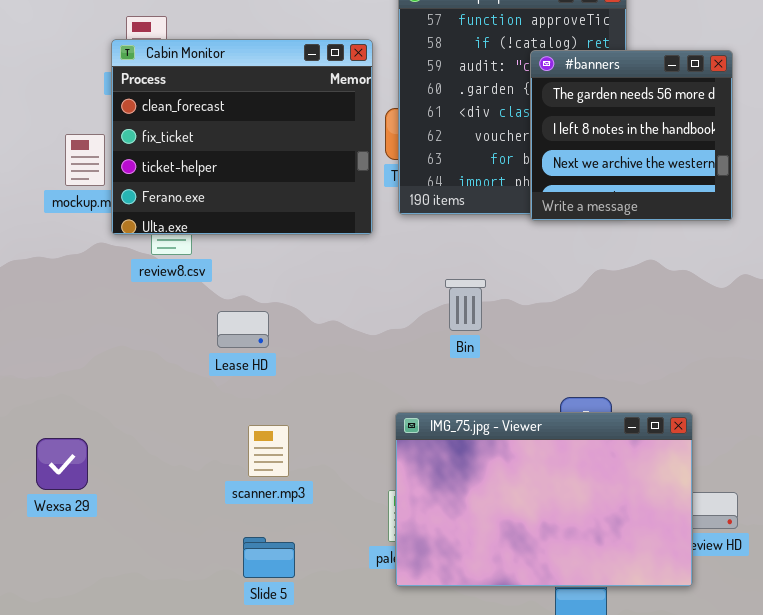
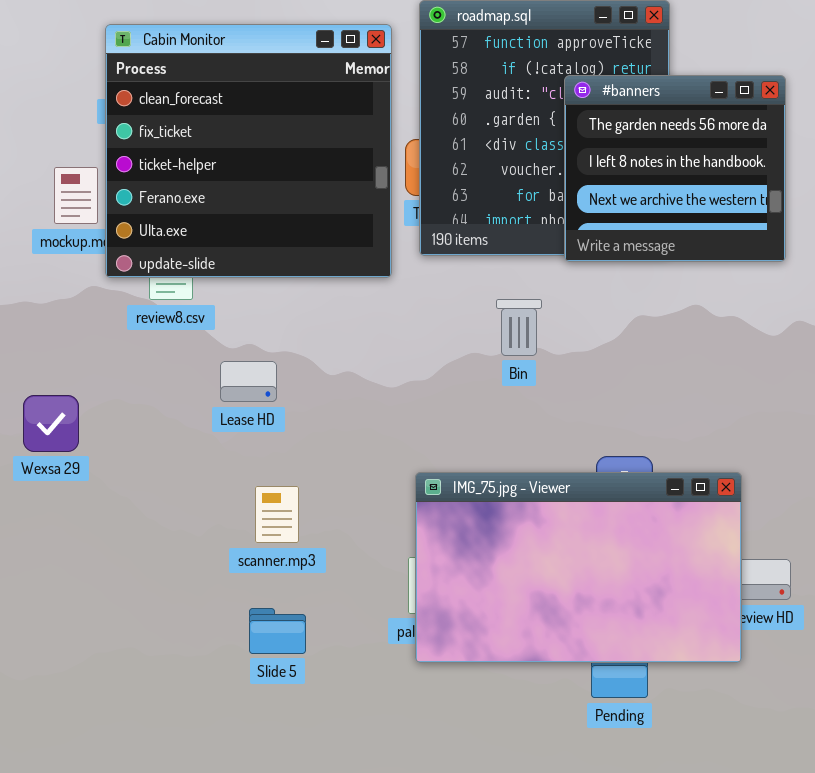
Cabin Monitor: [111,39,373,235] -> [105,24,392,278], resized
Bin: [445,279,486,331] -> [496,299,542,356], moved
Wexsa 29: [36,438,88,490] -> [23,395,79,452], moved

